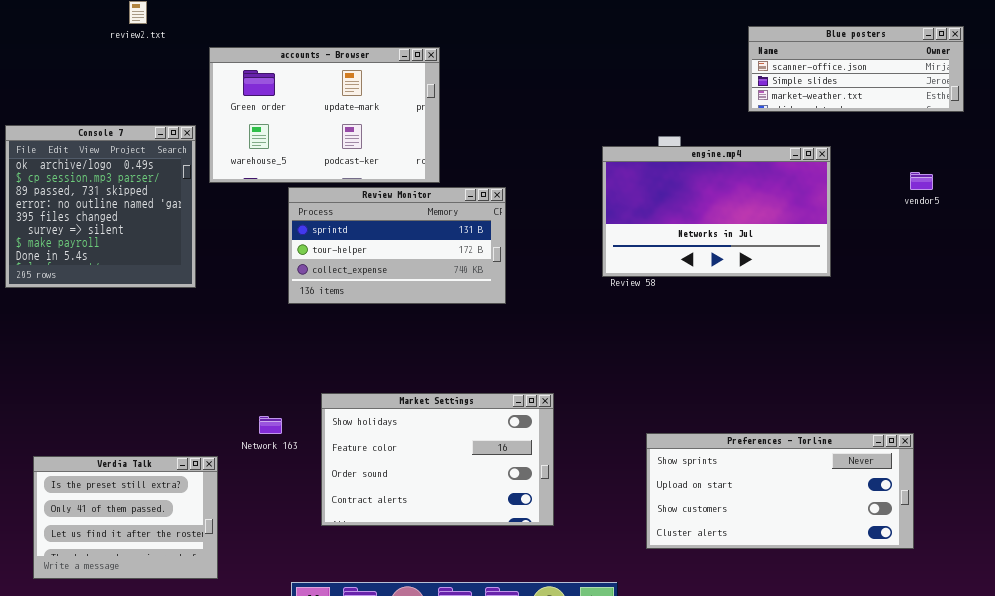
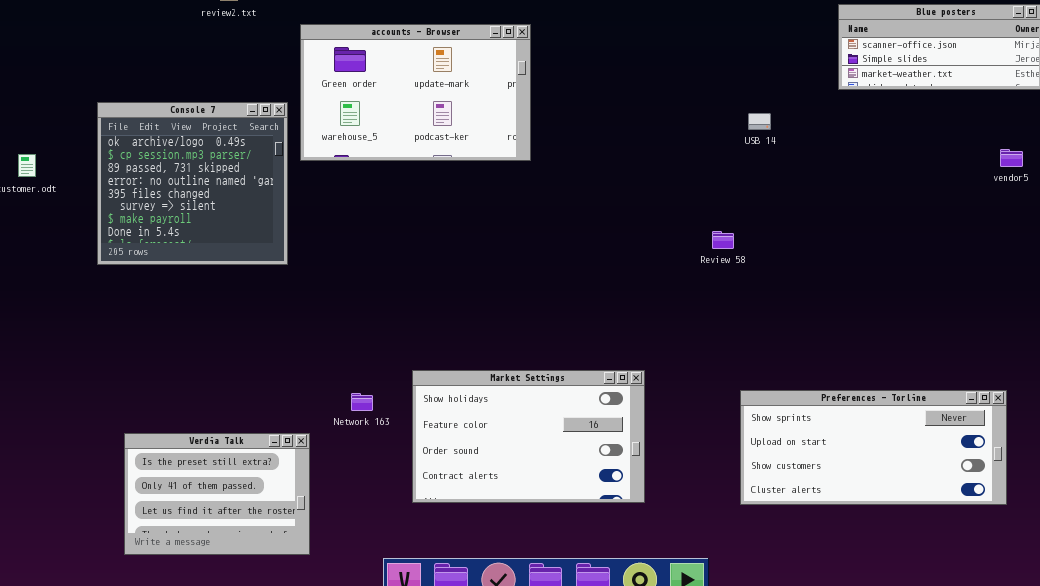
engine.mp4: [602,146,831,277] -> none, closed
Review Monitor: [288,187,506,304] -> none, closed
Preferences - Torline: [646,433,914,549] -> [740,390,1007,505], moved

